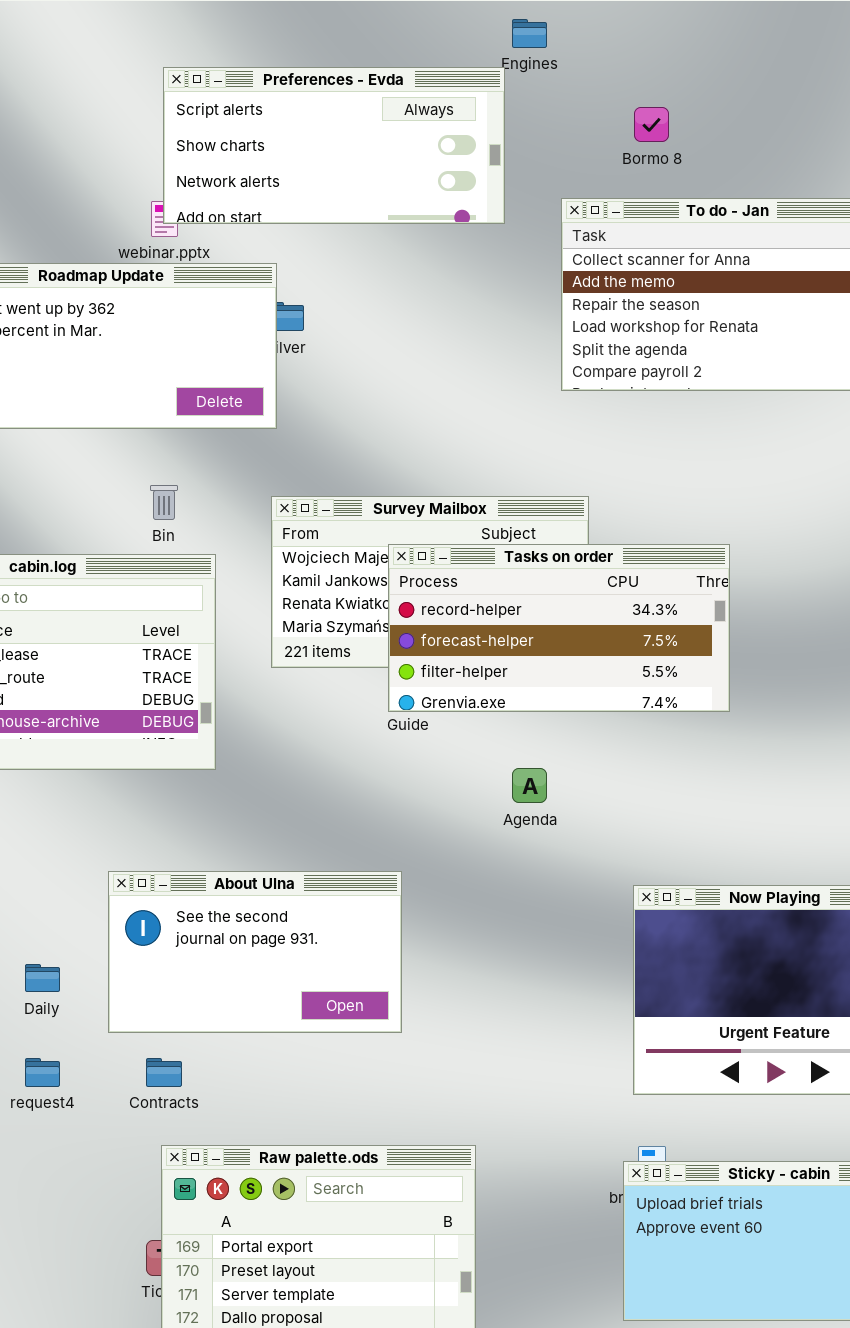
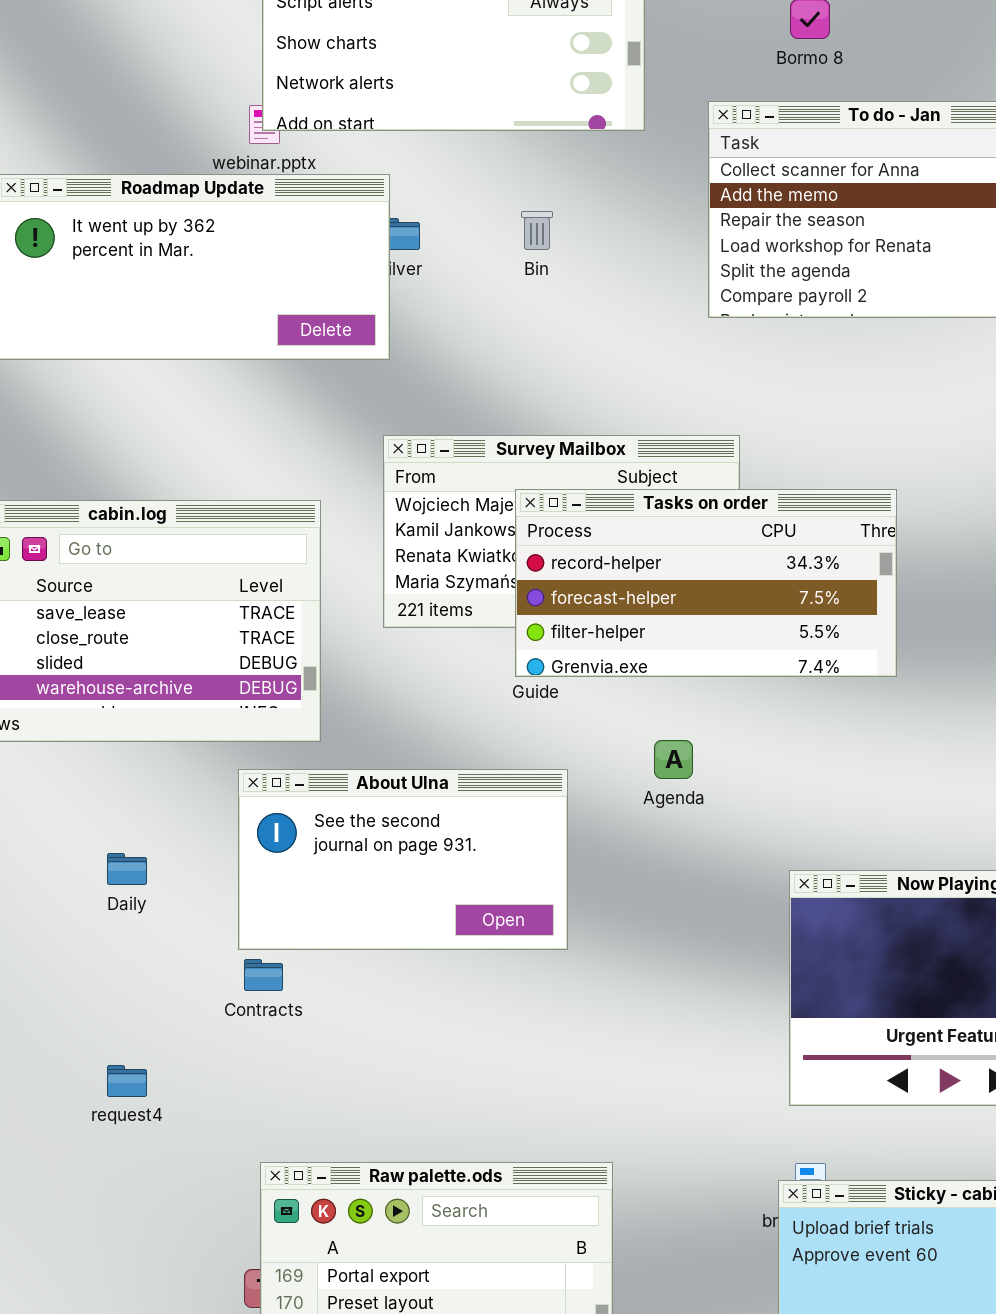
Bin: [150,485,178,520] -> [521,211,553,250], moved
About Ulna: [108,871,402,1033] -> [238,769,568,950], moved
Daily: [25,964,60,992] -> [107,853,147,885], moved
Contracts: [146,1058,182,1087] -> [244,959,283,991], moved

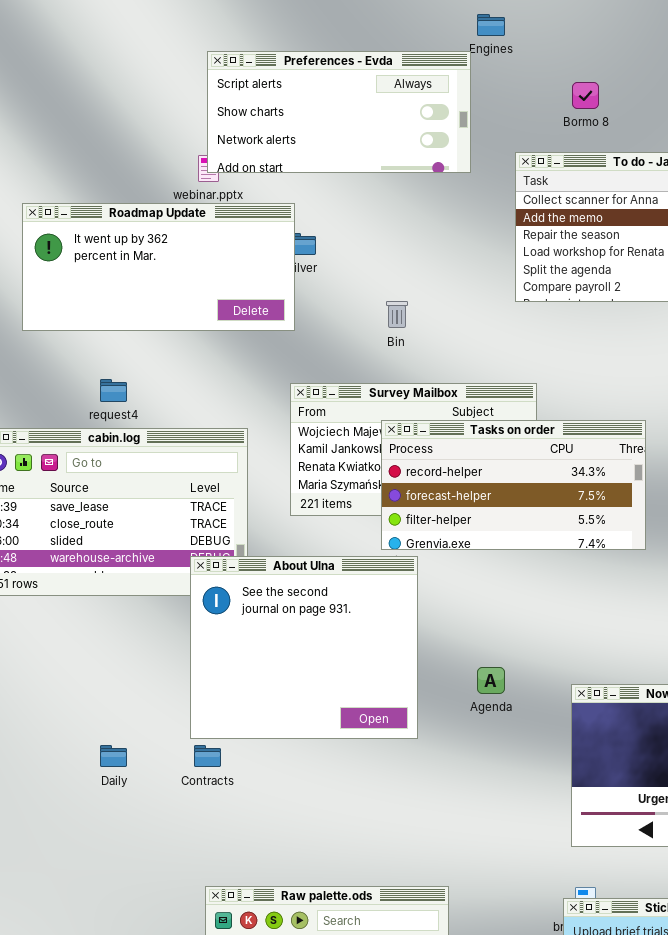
Bin: [521,211,553,250] -> [386,301,408,328], moved
Agenda: [654,740,693,779] -> [477,667,505,694], moved
About Ulna: [238,769,568,950] -> [190,556,418,739], resized
Daily: [107,853,147,885] -> [100,745,127,767], moved
request4: [107,1065,147,1097] -> [100,379,127,402], moved

